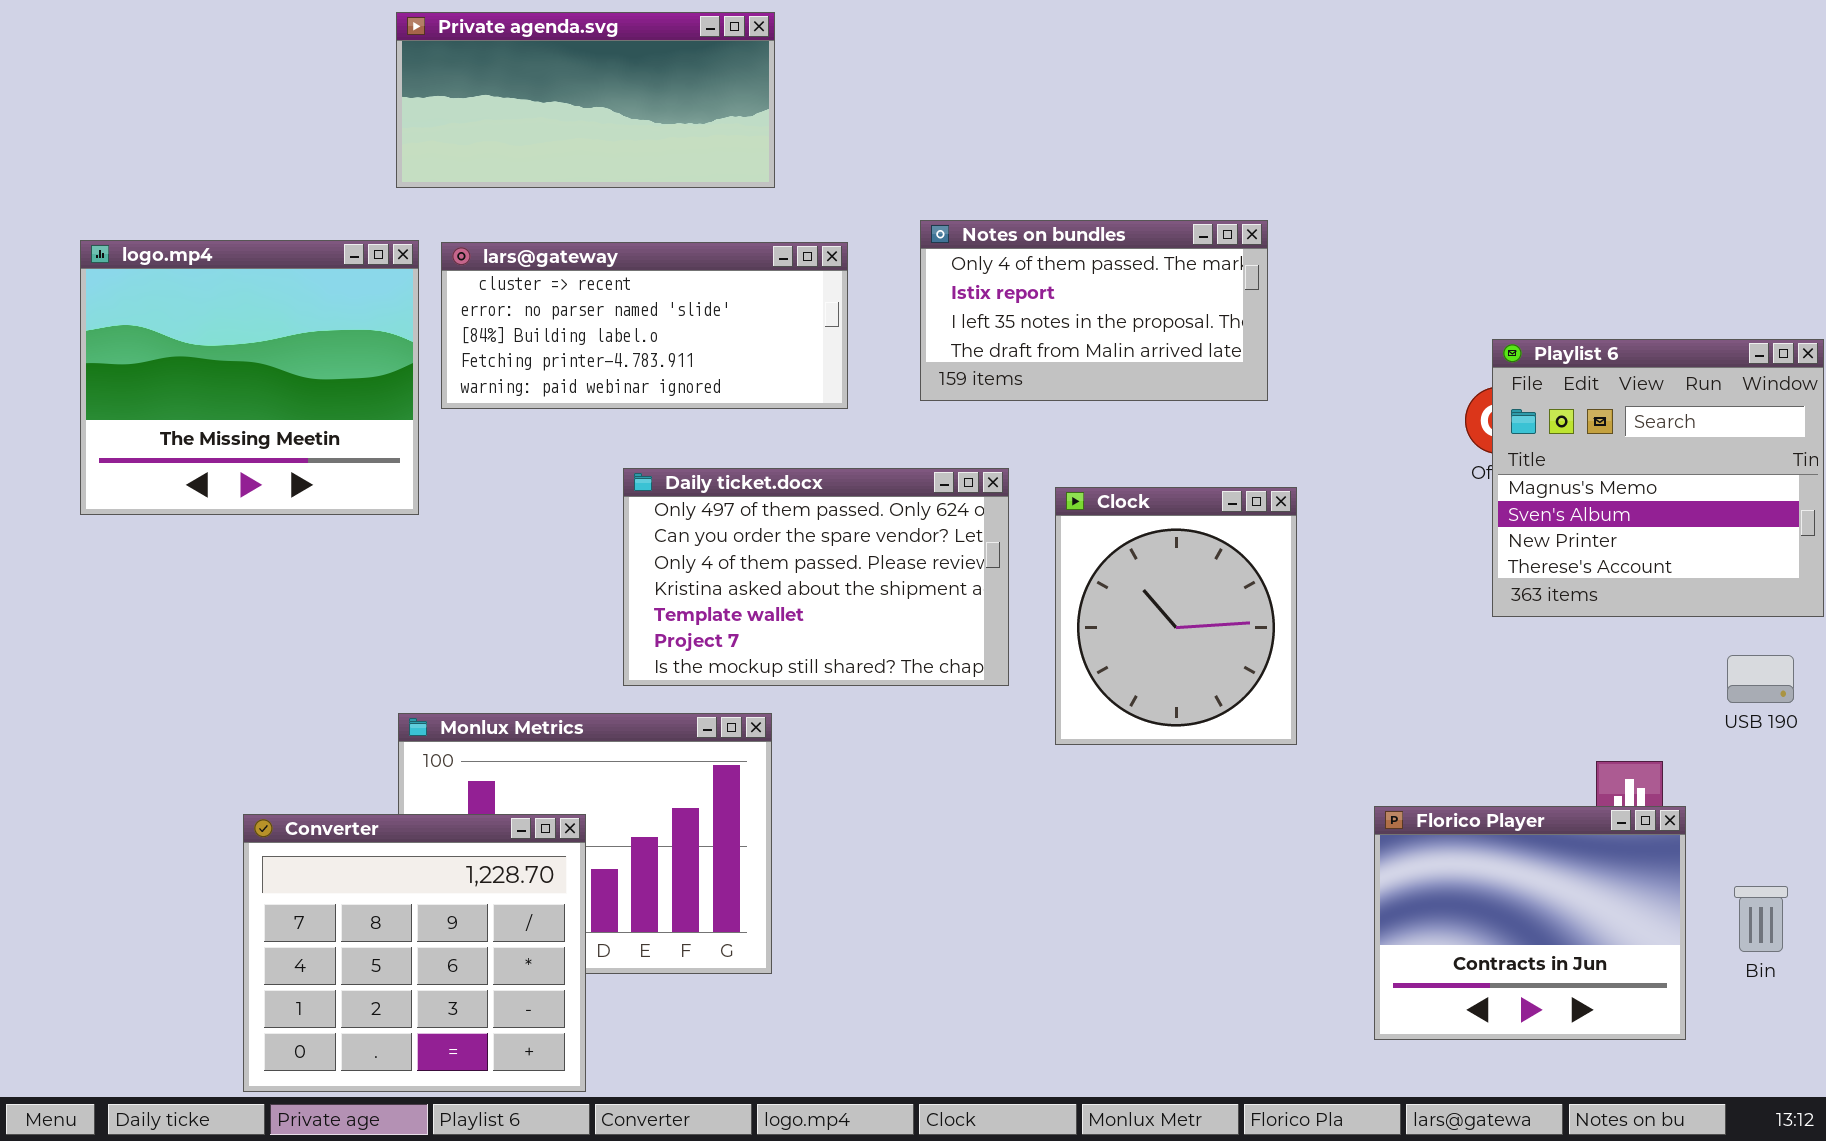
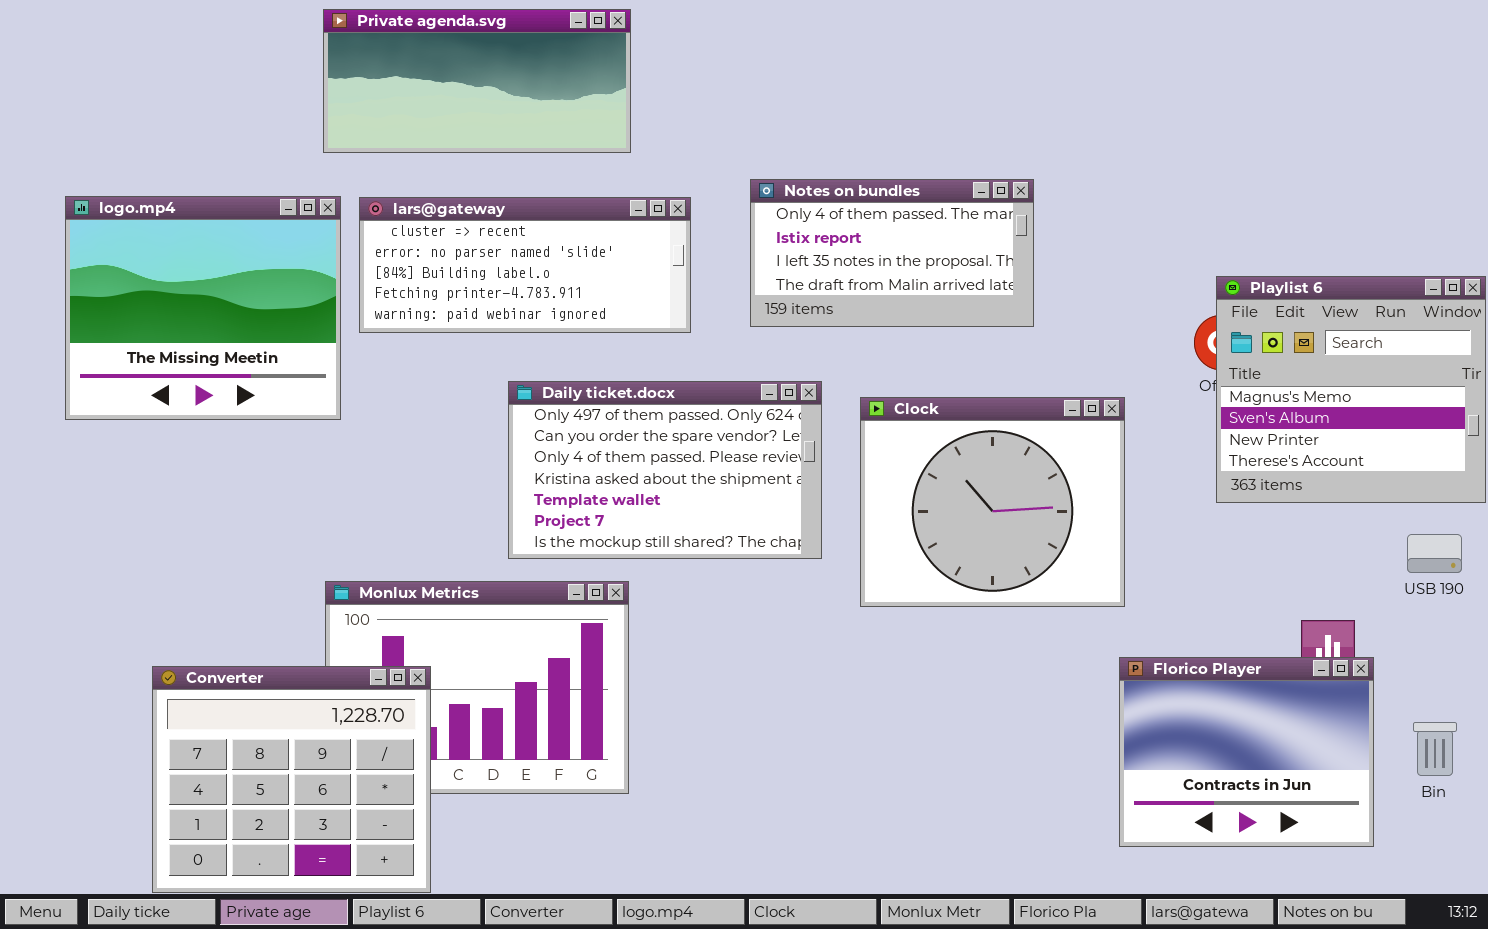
Clock: [1055,487,1297,745] -> [860,397,1125,607], resized
Converter: [243,814,586,1092] -> [152,666,431,893], moved

